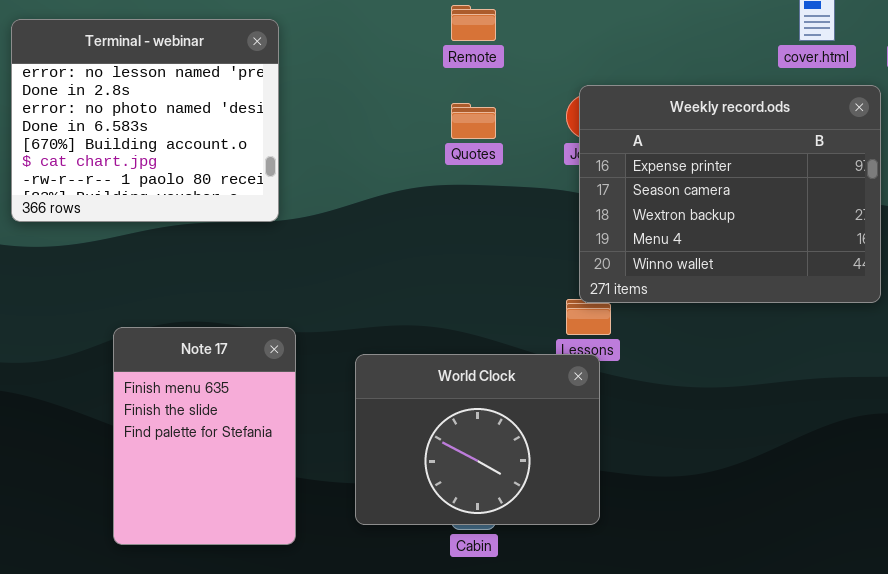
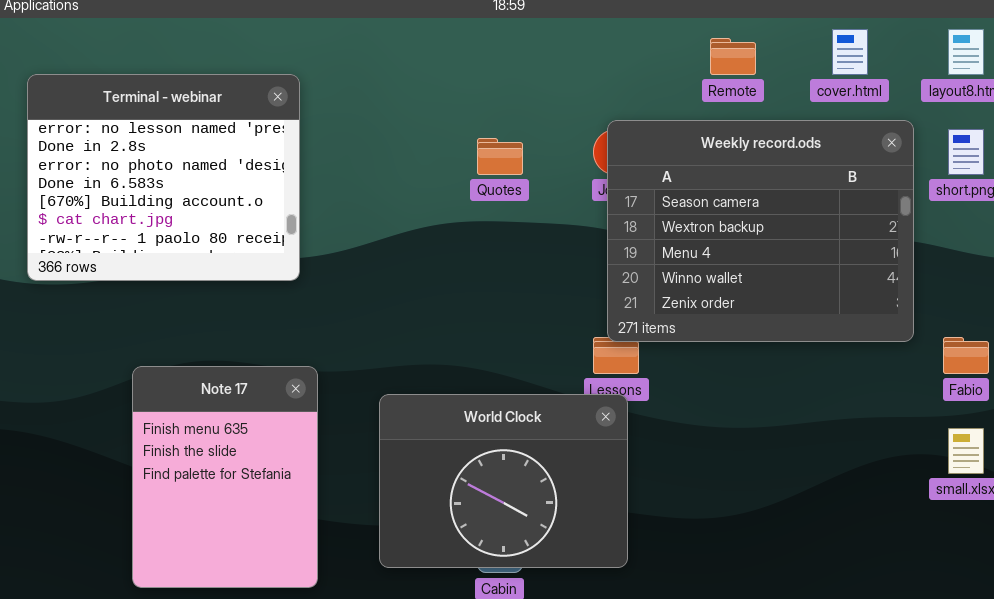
Remote: [451,5,496,41] -> [710,38,756,75], moved
Terminal - webinar: [11,19,279,222] -> [27,74,300,281], moved
Weekly record.ods: [579,85,881,303] -> [607,120,914,342], scrolled down 1 row

